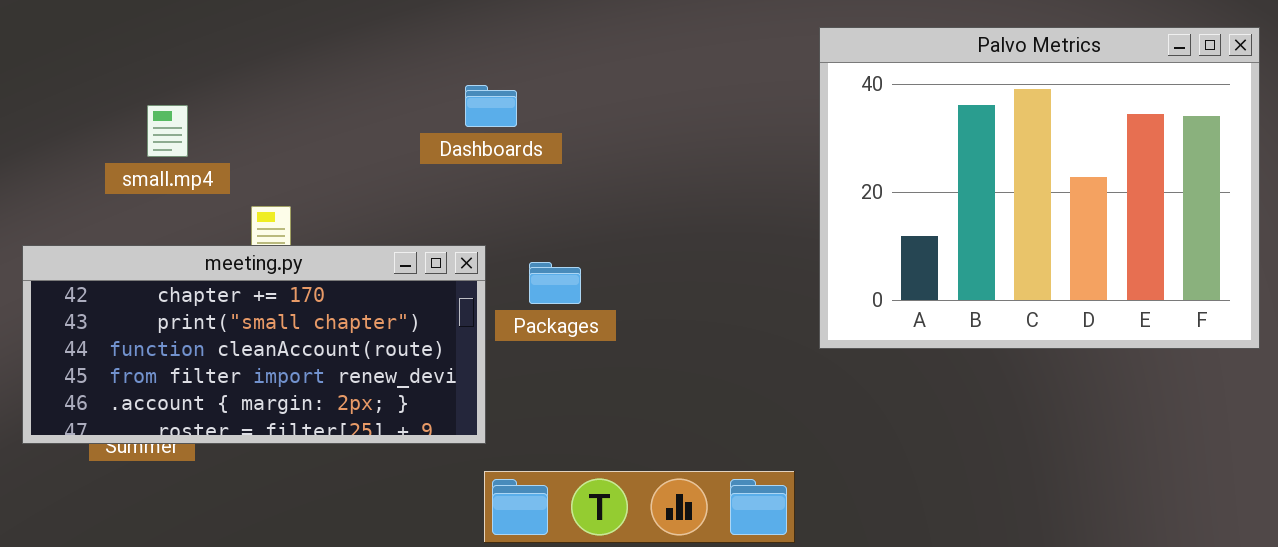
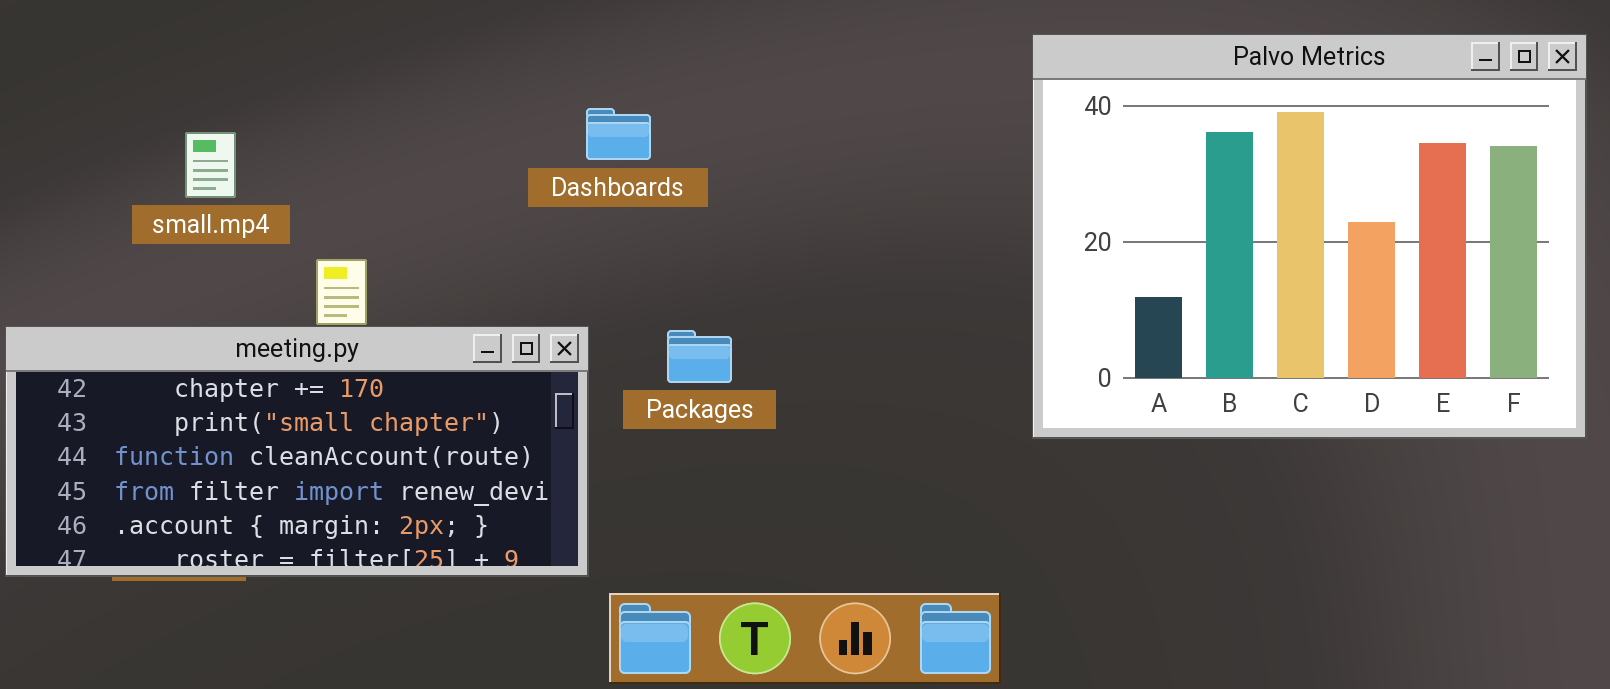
meeting.py: [22,245,486,444] -> [5,326,589,577], moved

